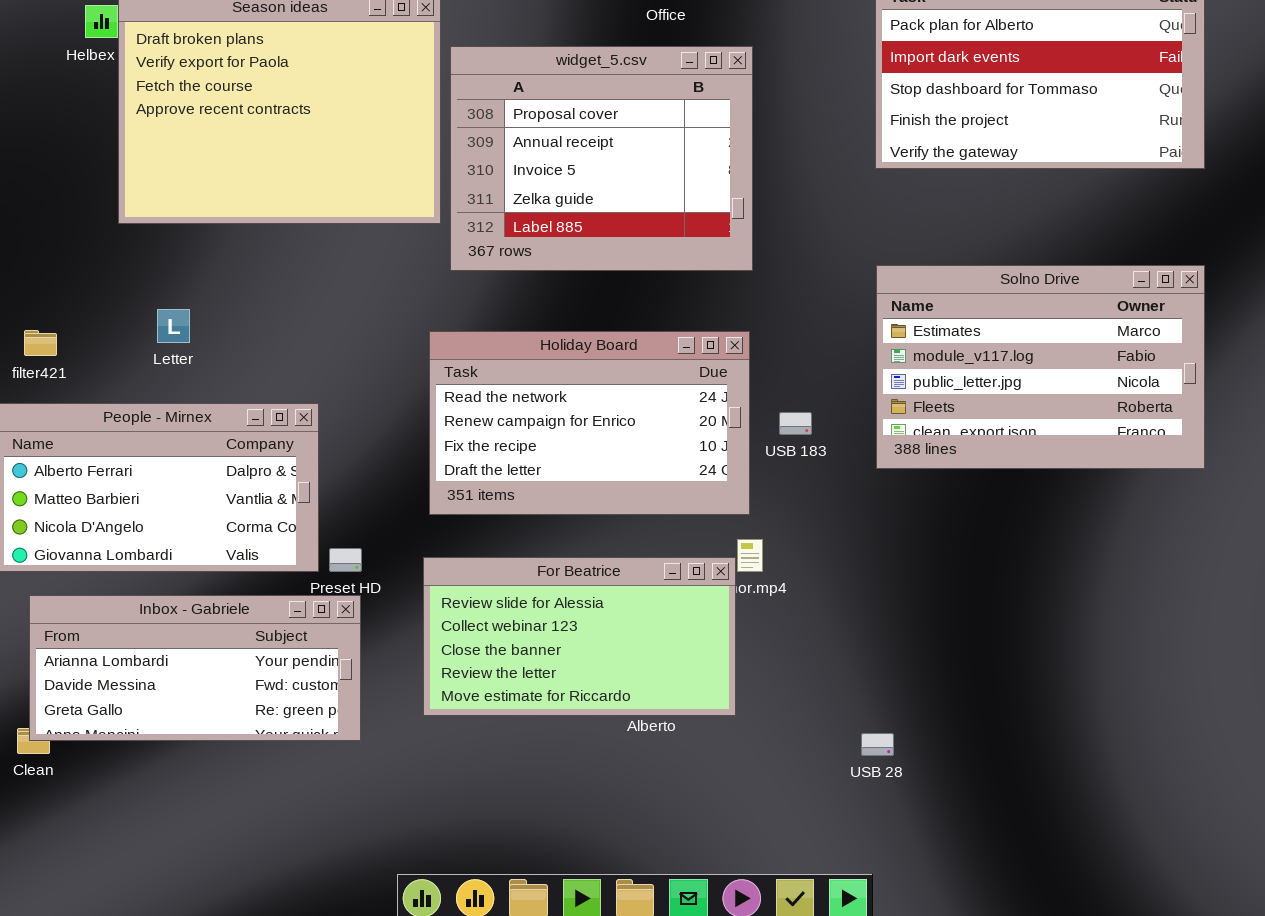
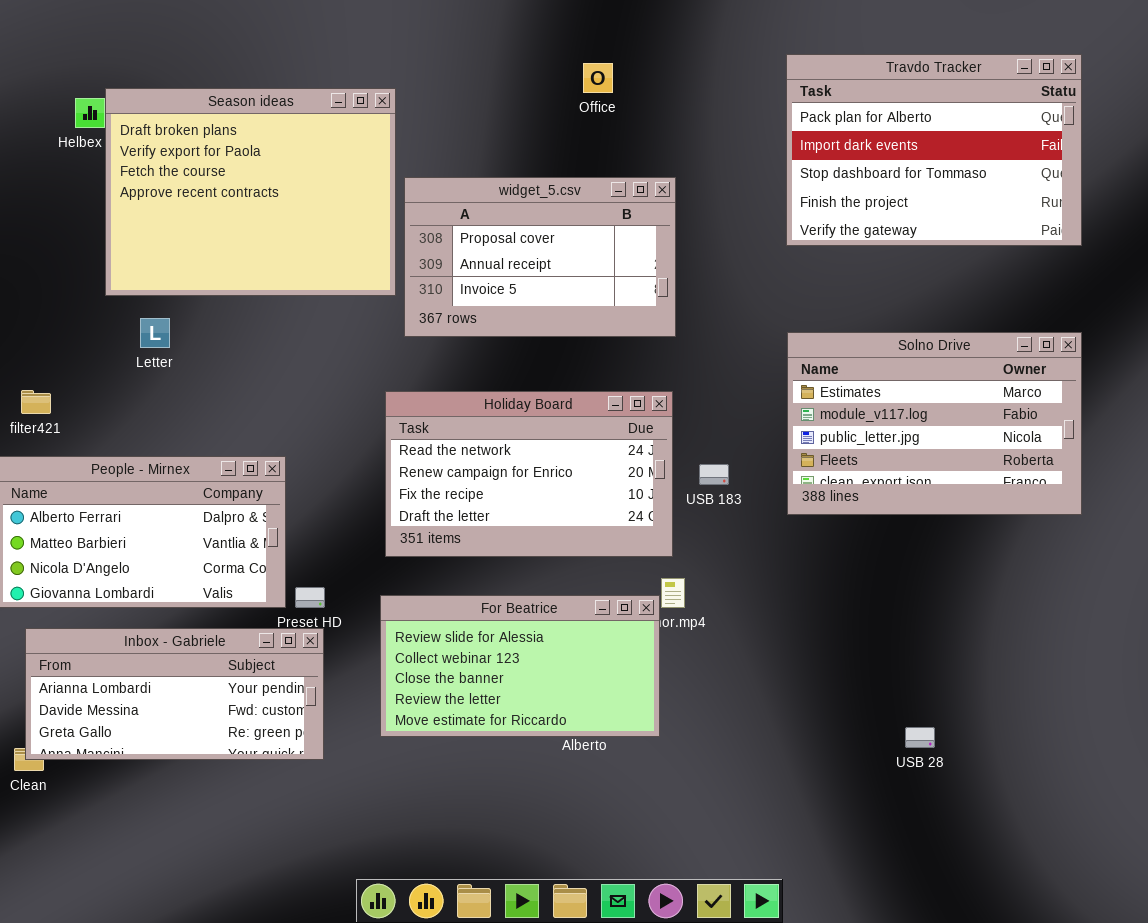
widget_5.csv: [450,46,753,271] -> [404,177,676,337], resized
Letter: [157,309,190,343] -> [140,318,170,348], moved
USB 28: [861,733,894,756] -> [905,727,935,748], moved

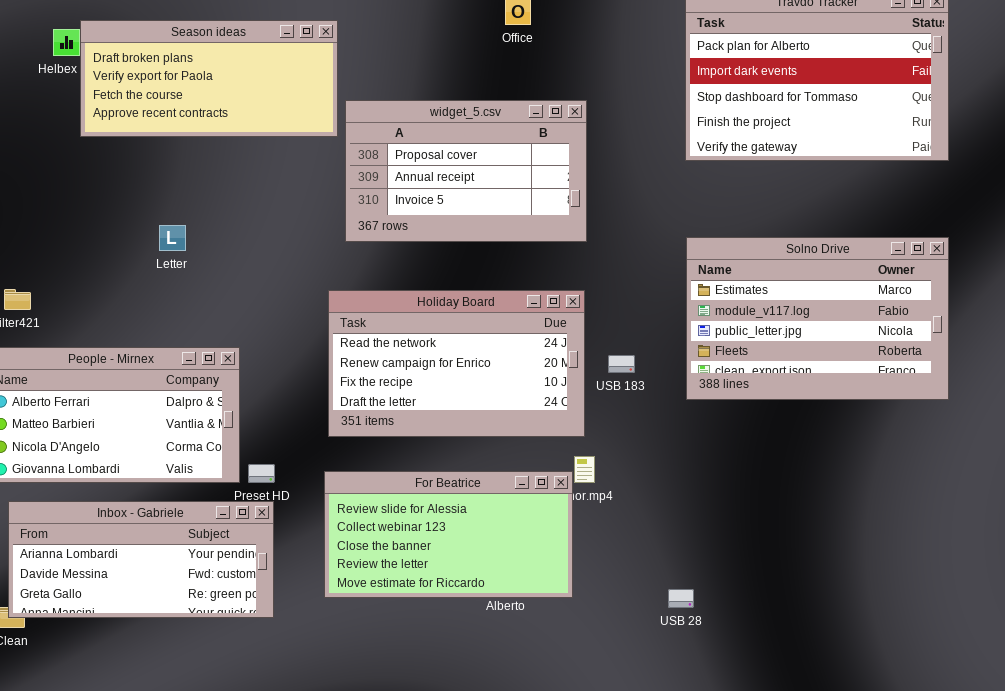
Season ideas: [105,88,396,296] -> [80,20,338,137], resized
Letter: [140,318,170,348] -> [159,225,186,251], moved
USB 28: [905,727,935,748] -> [668,589,694,608], moved

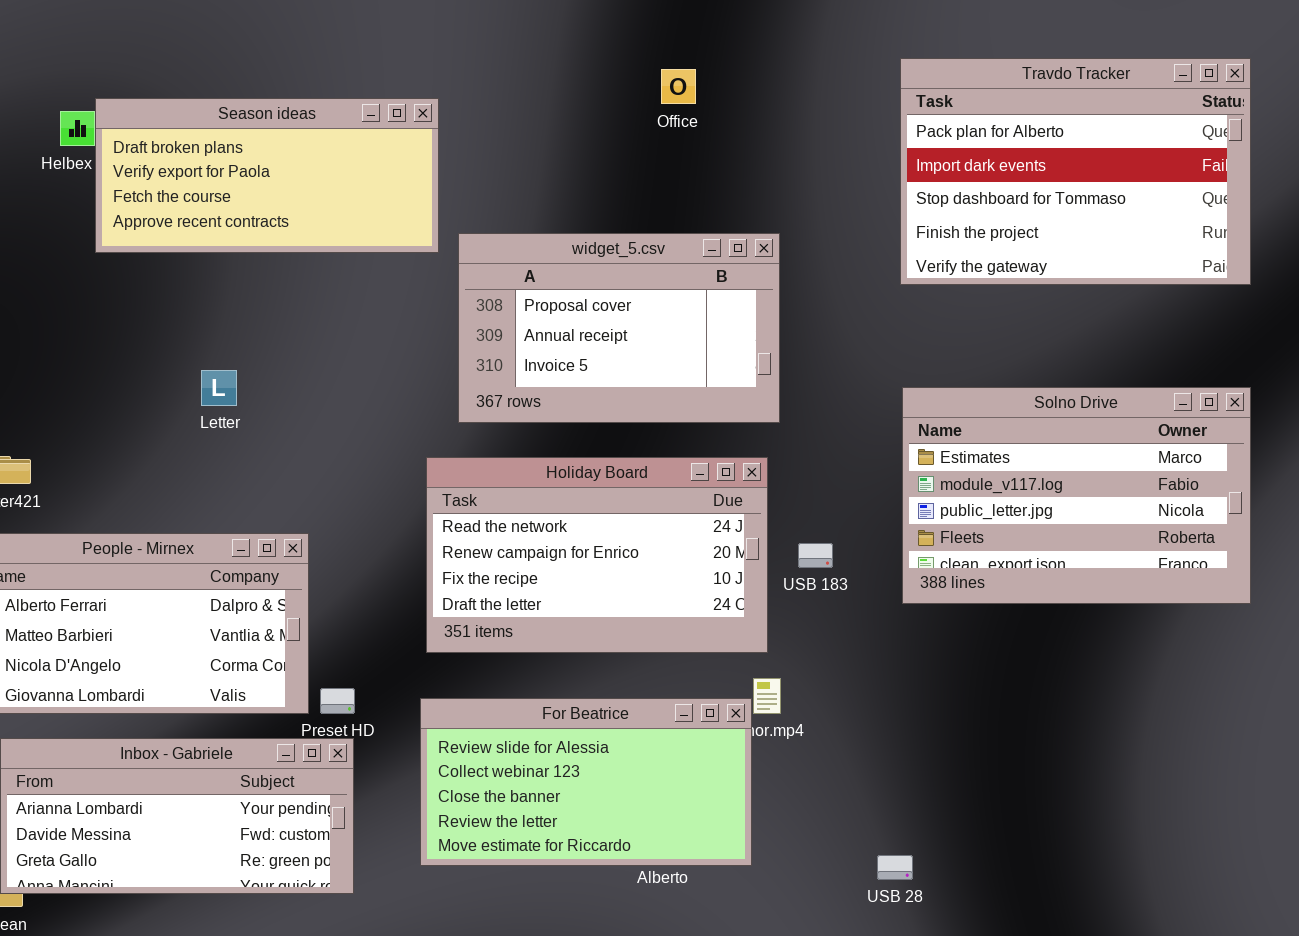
widget_5.csv: [345,100,587,242] -> [458,233,780,423], moved

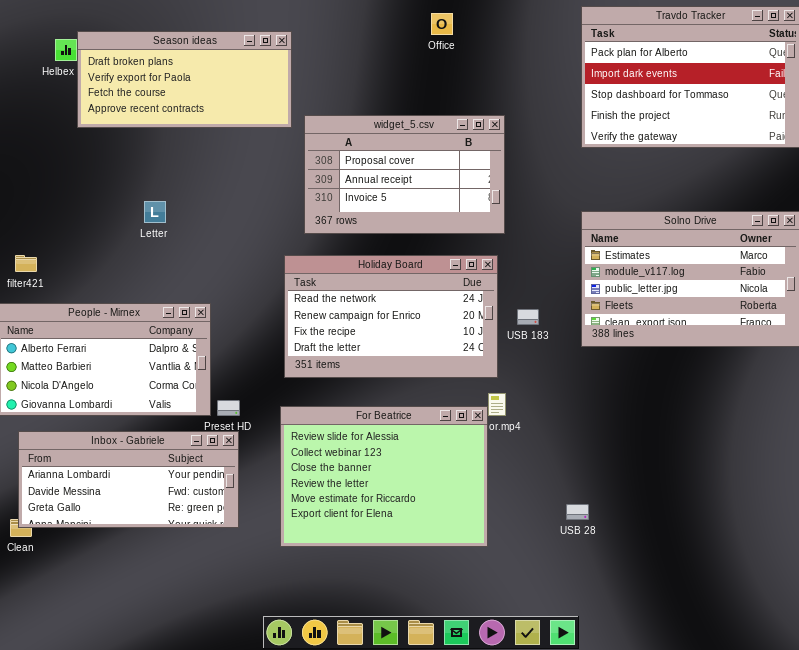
For Beatrice: [420,698,752,866] -> [280,406,488,547], resized

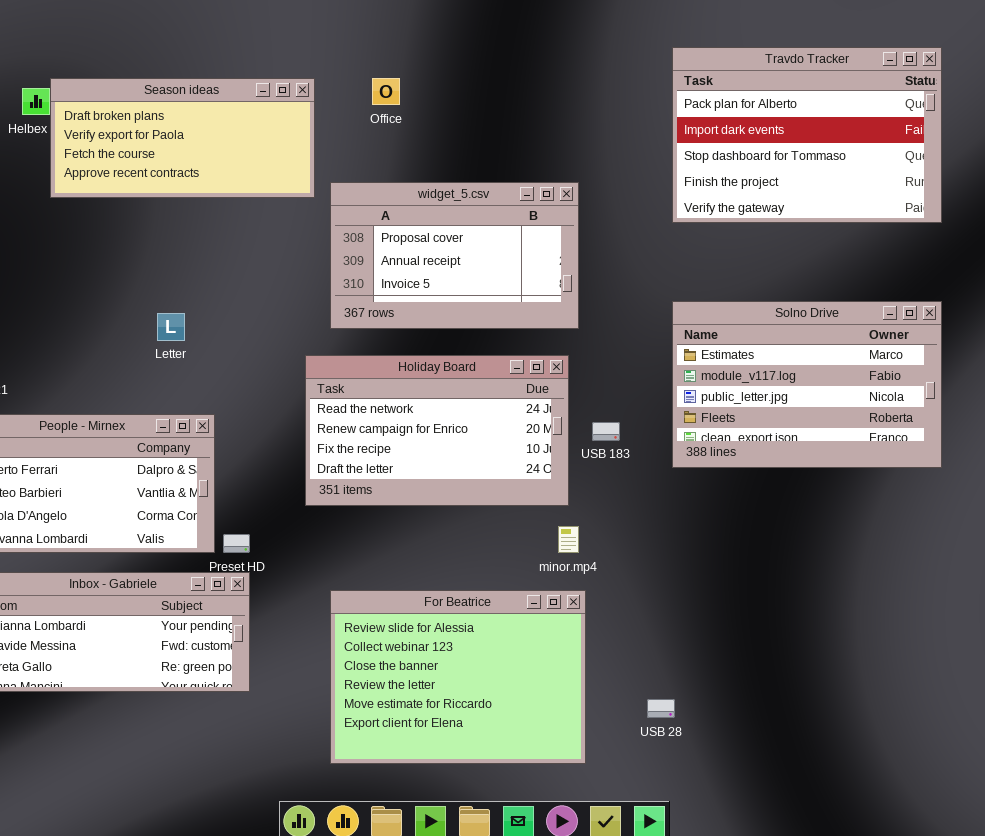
Office: [431,13,453,35] -> [372,78,400,105], moved
Letter: [144,201,166,223] -> [157,313,185,341], moved
For Beatrice: [280,406,488,547] -> [330,590,586,764], moved
USB 28: [566,504,589,520] -> [647,699,675,718], moved

